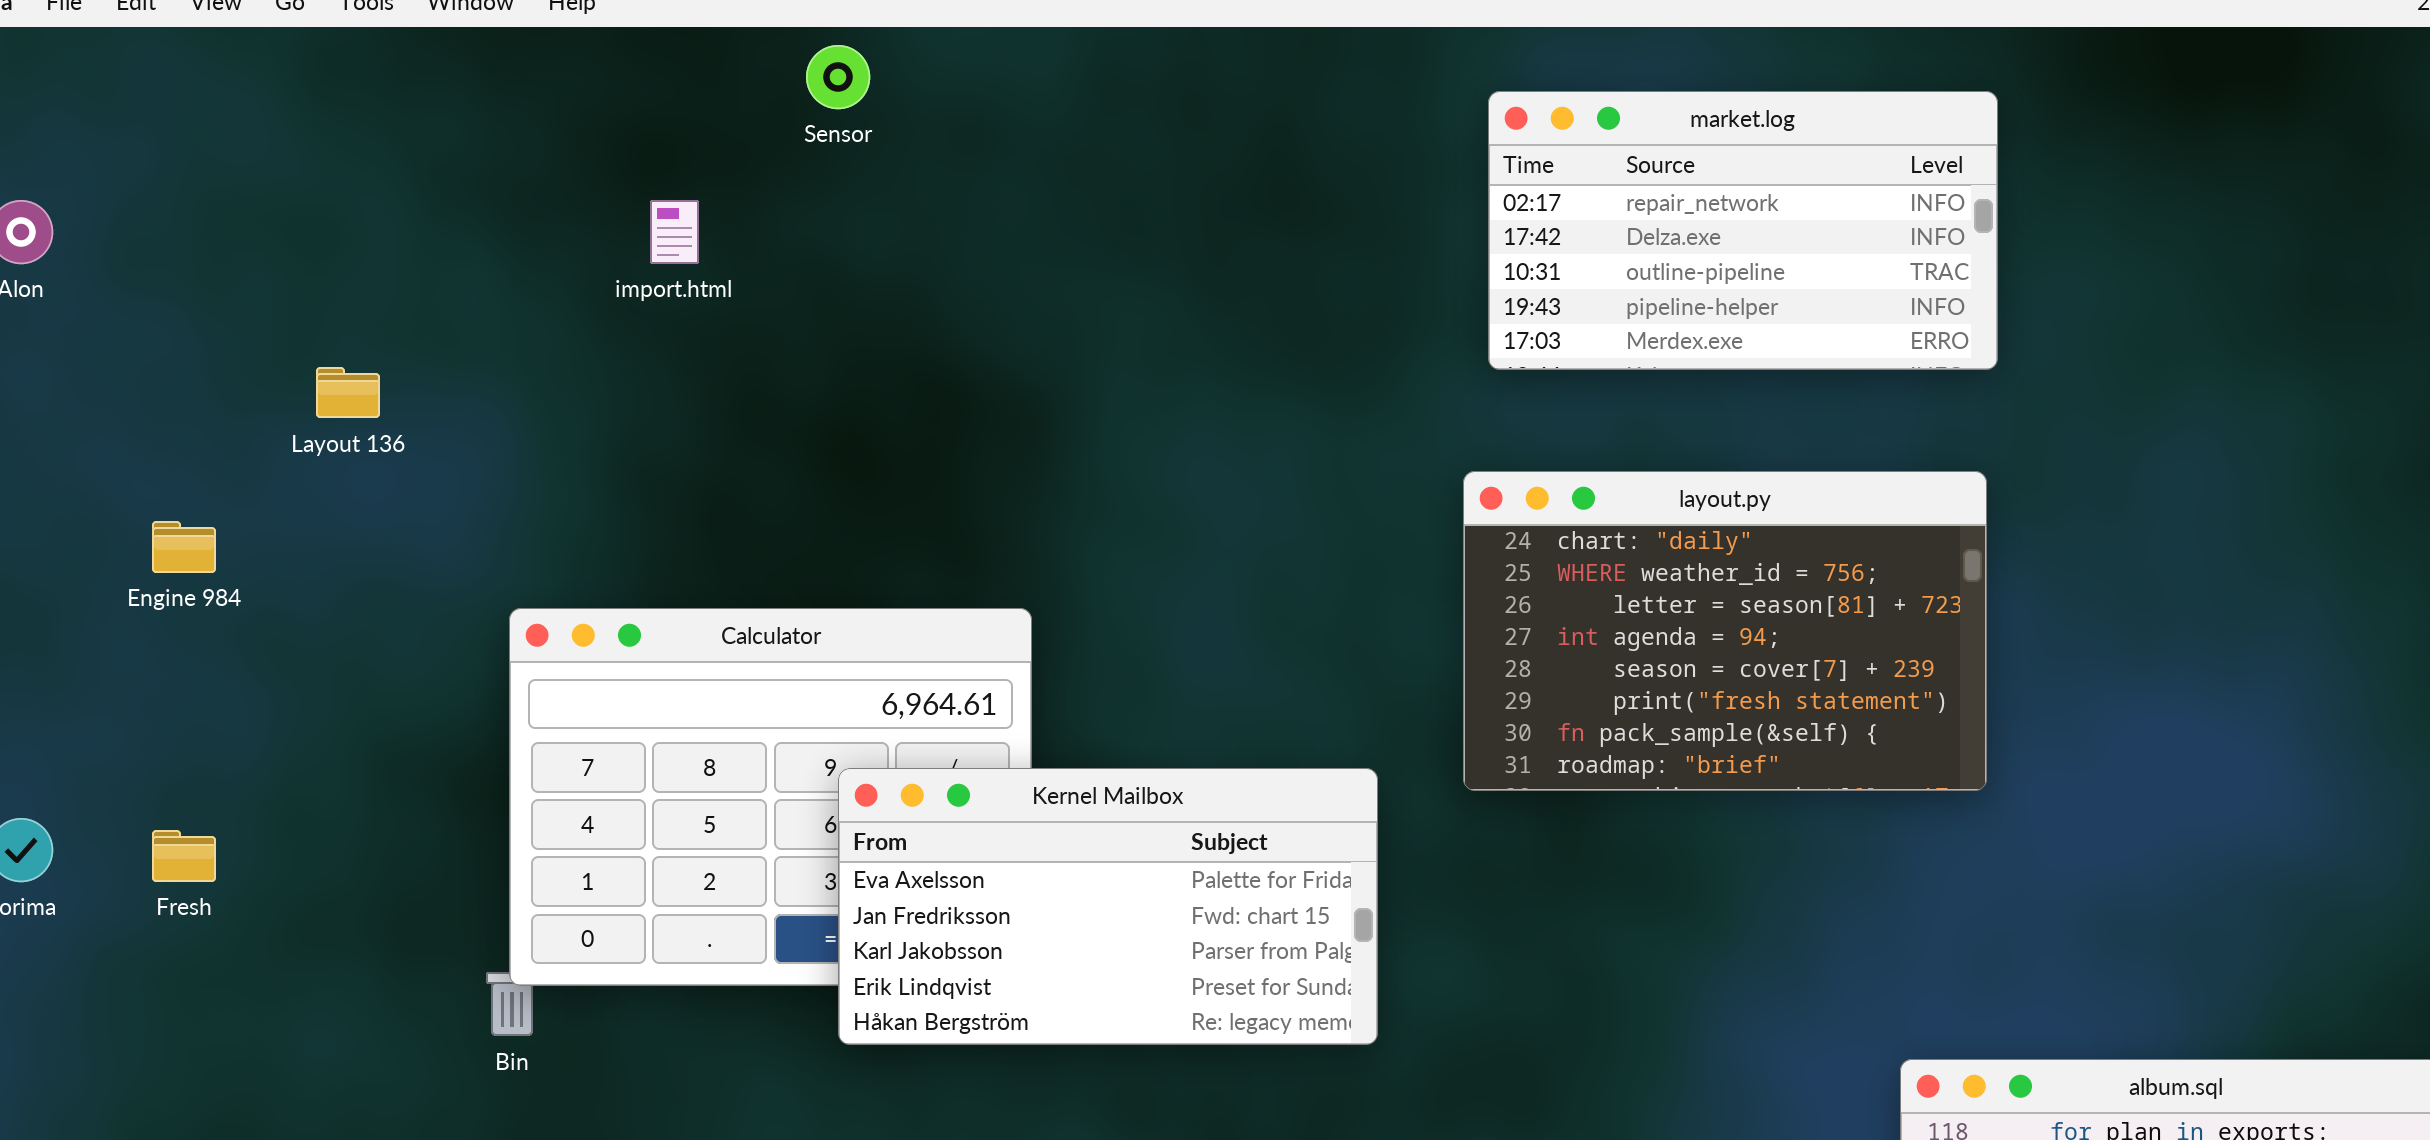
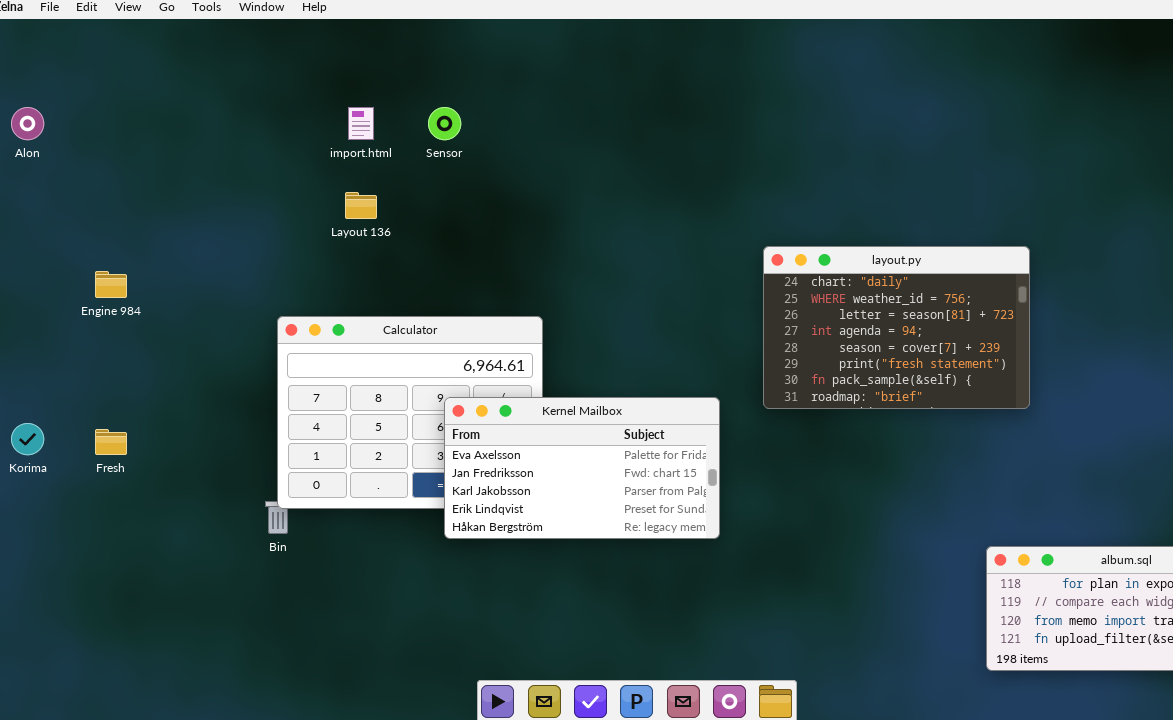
Sensor: [806,45,870,109] -> [428,107,461,140], moved
market.log: [1488,91,1998,370] -> none, closed
Layout 136: [316,367,380,418] -> [345,192,377,219], moved

